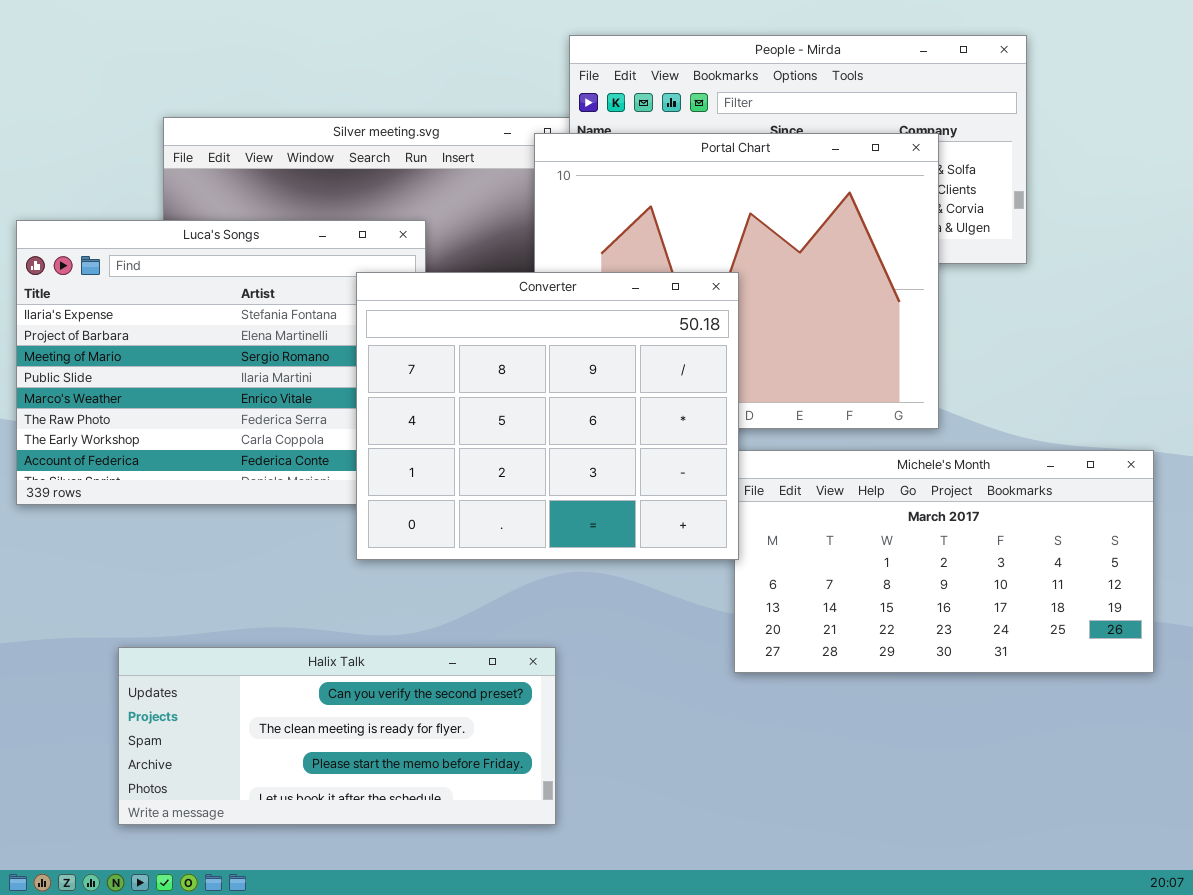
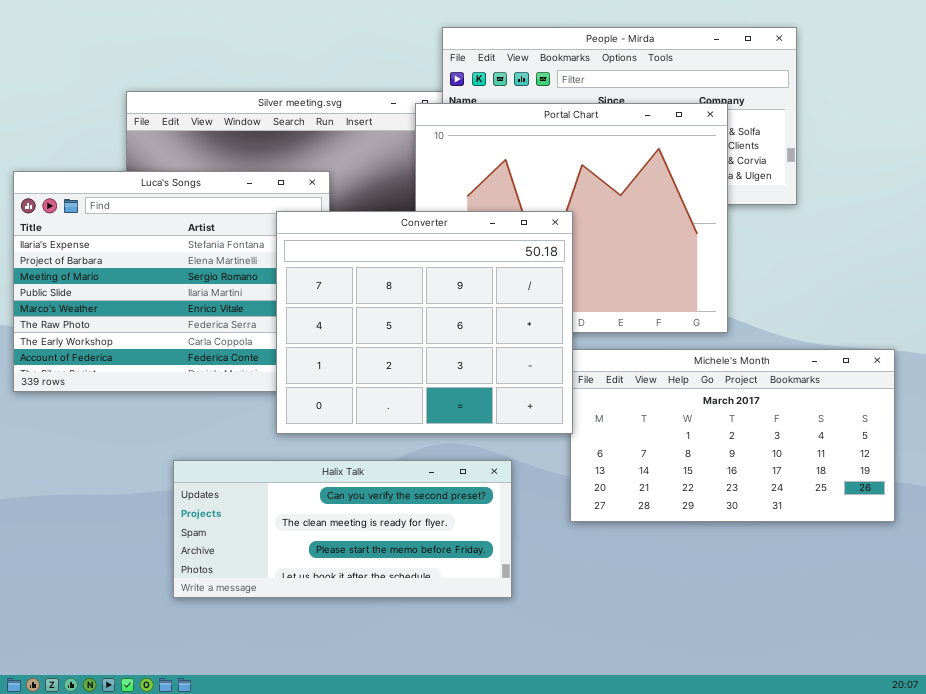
Halix Talk: [118,647,556,825] -> [173,460,512,598], moved

